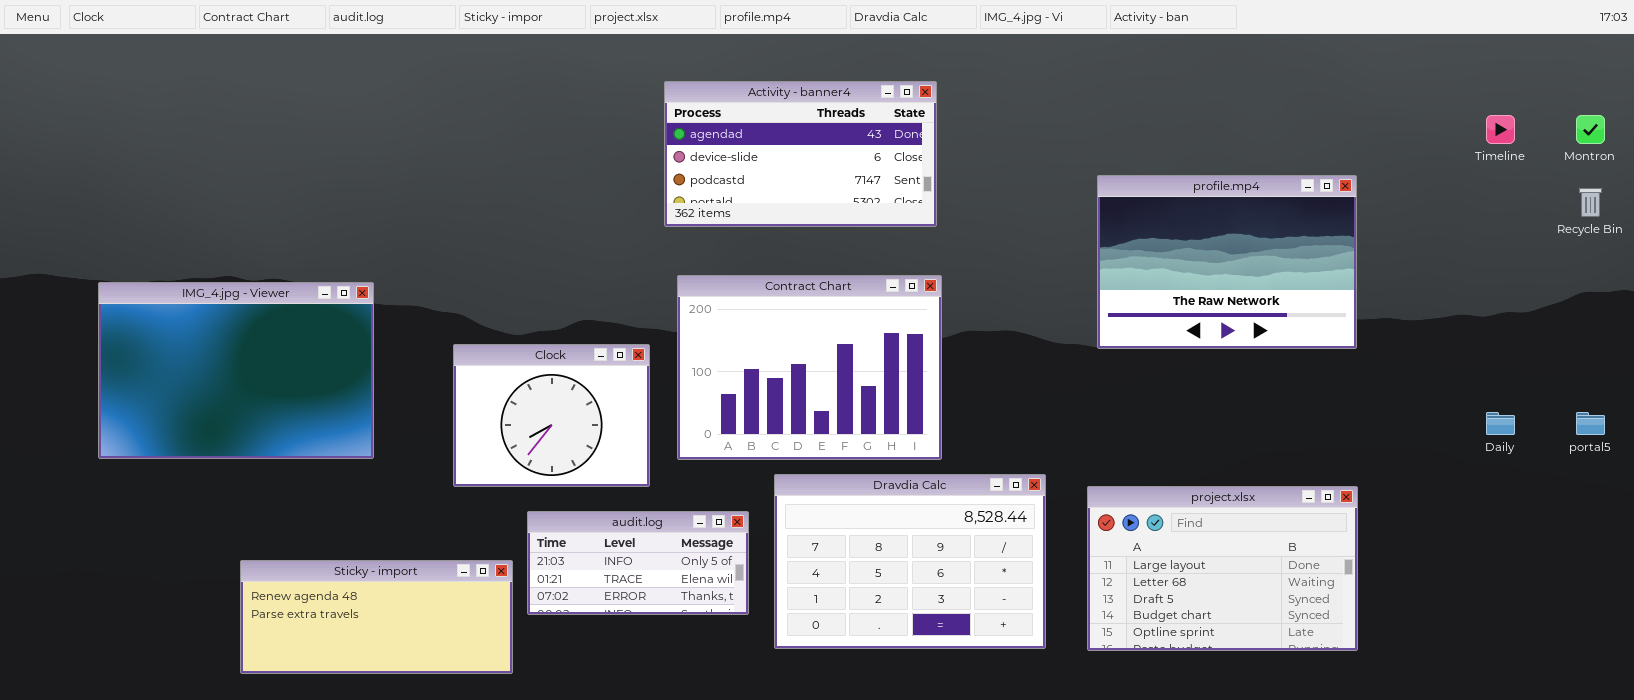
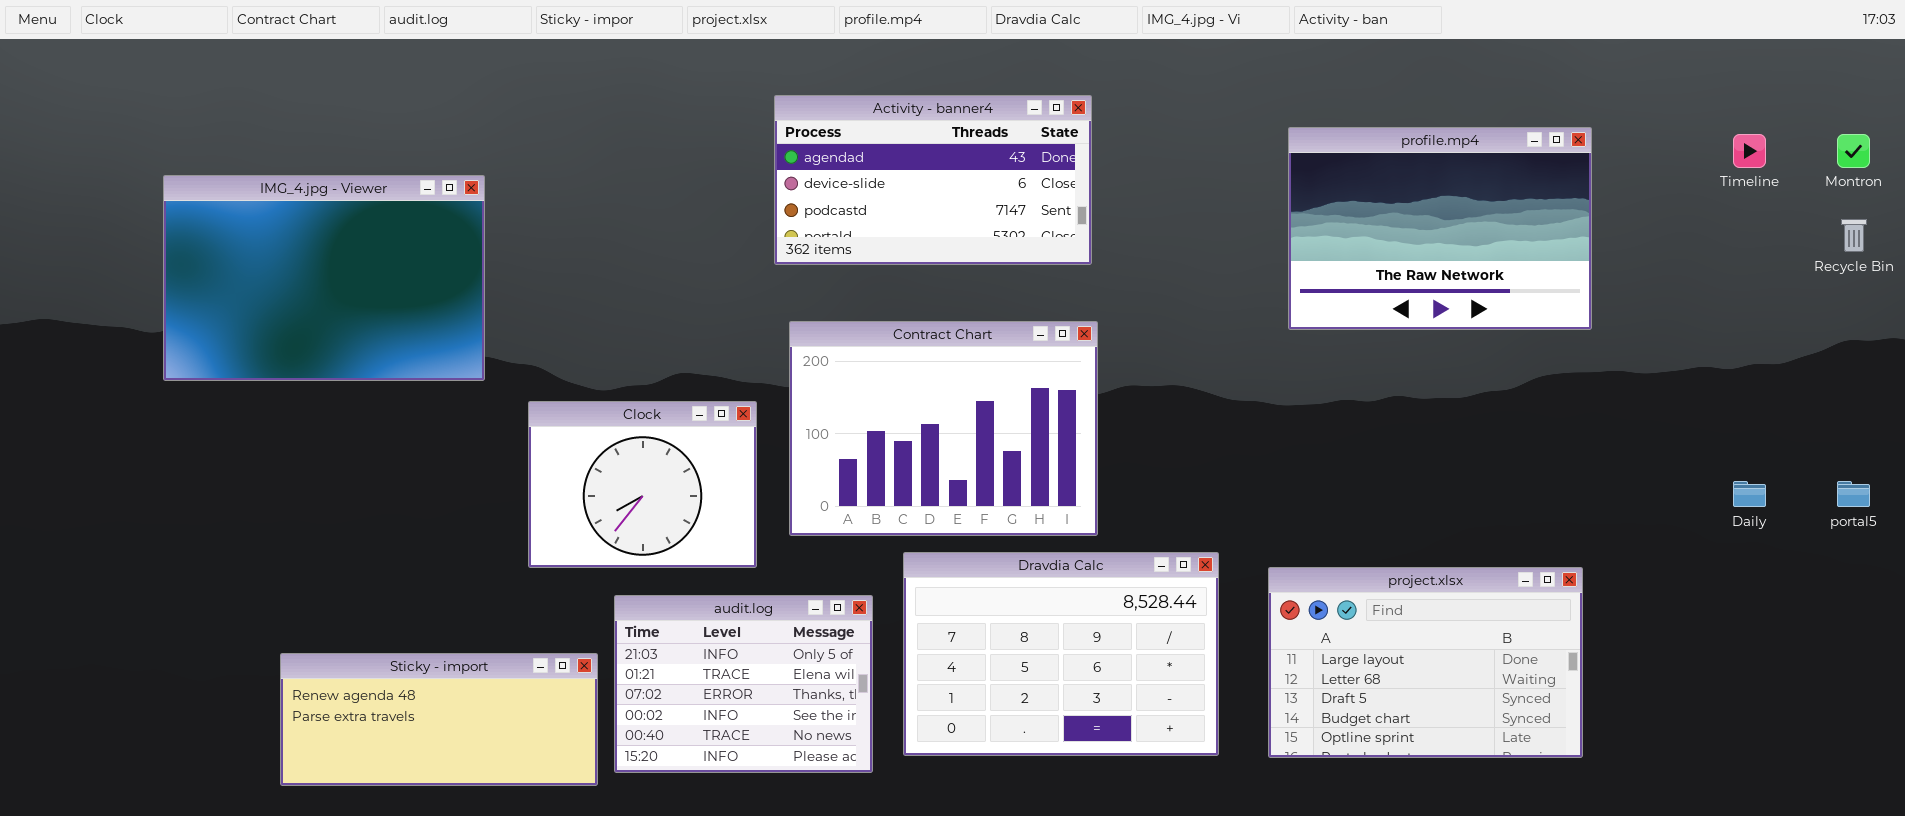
profile.mp4: [1097,175,1357,349] -> [1288,127,1592,330], moved
IMG_4.jpg - Viewer: [98,282,374,459] -> [163,175,485,381], moved
audit.log: [527,511,749,615] -> [614,595,873,773], resized

